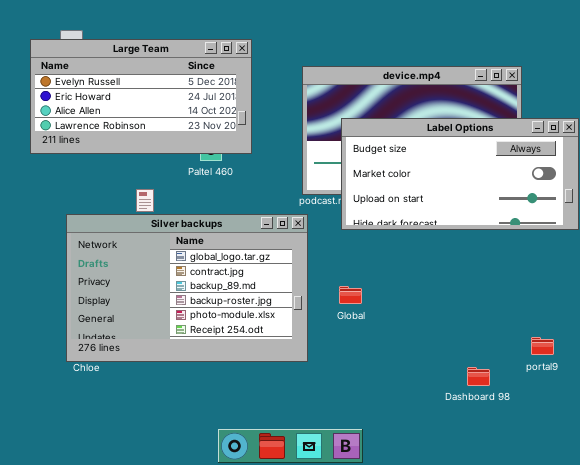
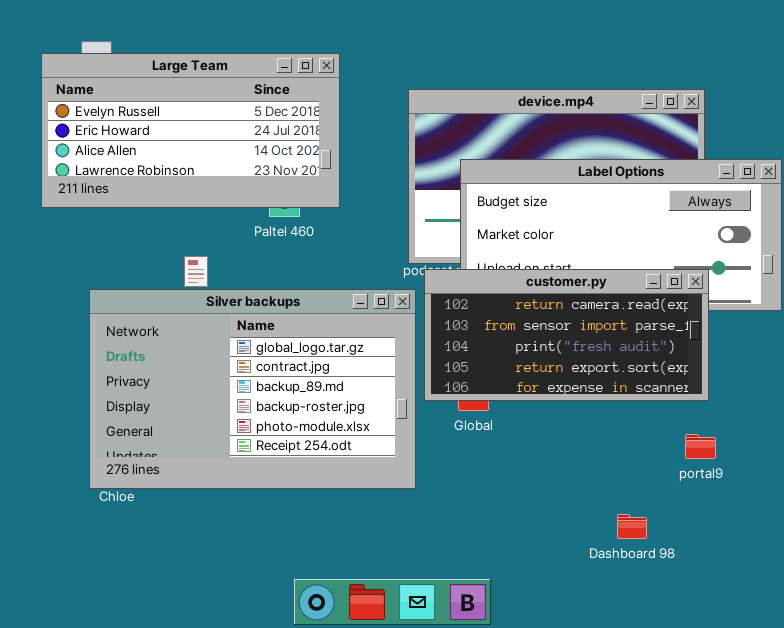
customer.py: none -> [424,269,709,401], opened
portal9: [531,337,554,355] -> [685,434,716,459], moved
Dashboard 98: [467,367,490,386] -> [617,514,647,539], moved

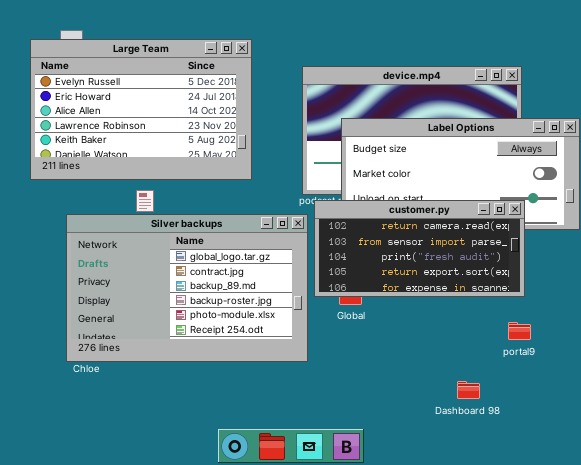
Large Team: [41,53,340,208] -> [30,39,252,180], resized

